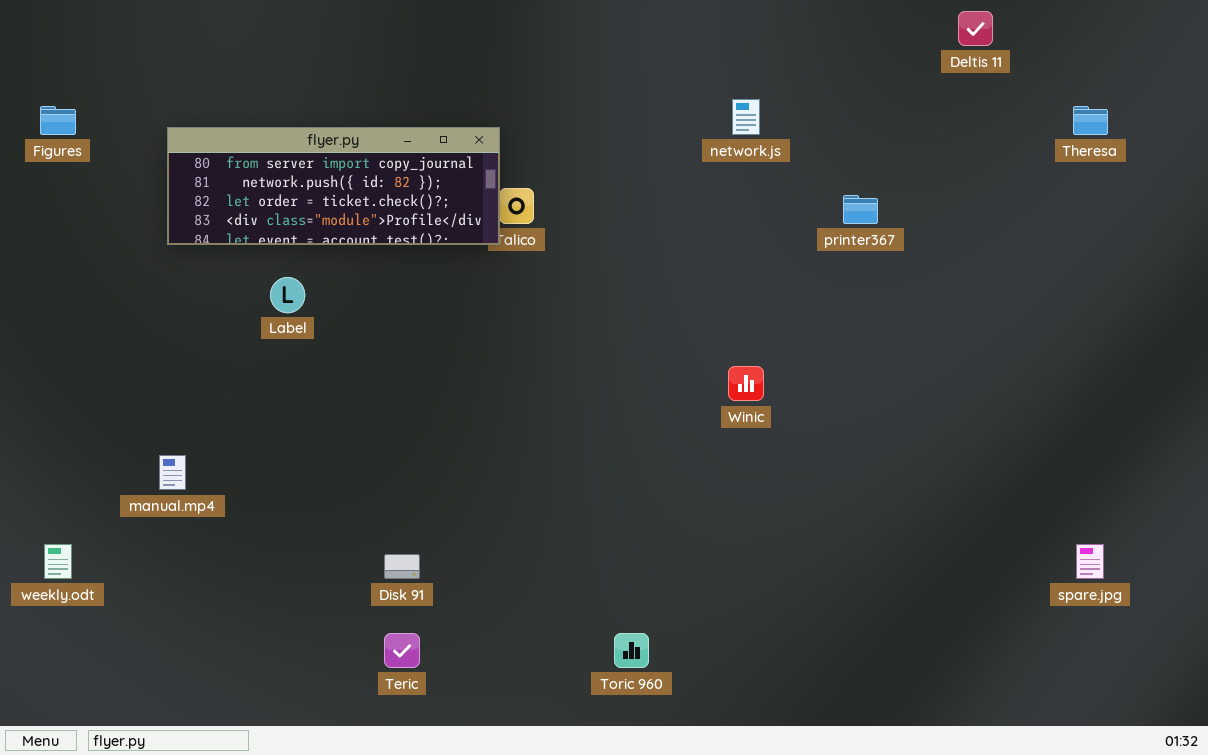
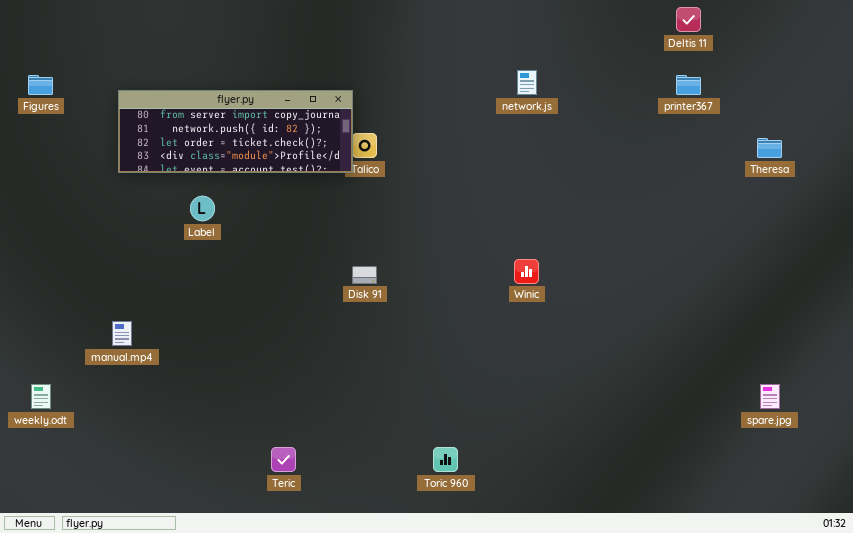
Theresa: [1073,106,1108,135] -> [757,138,782,158], moved
printer367: [843,195,878,224] -> [676,75,701,95], moved
Disk 91: [384,554,420,579] -> [352,266,377,284], moved

